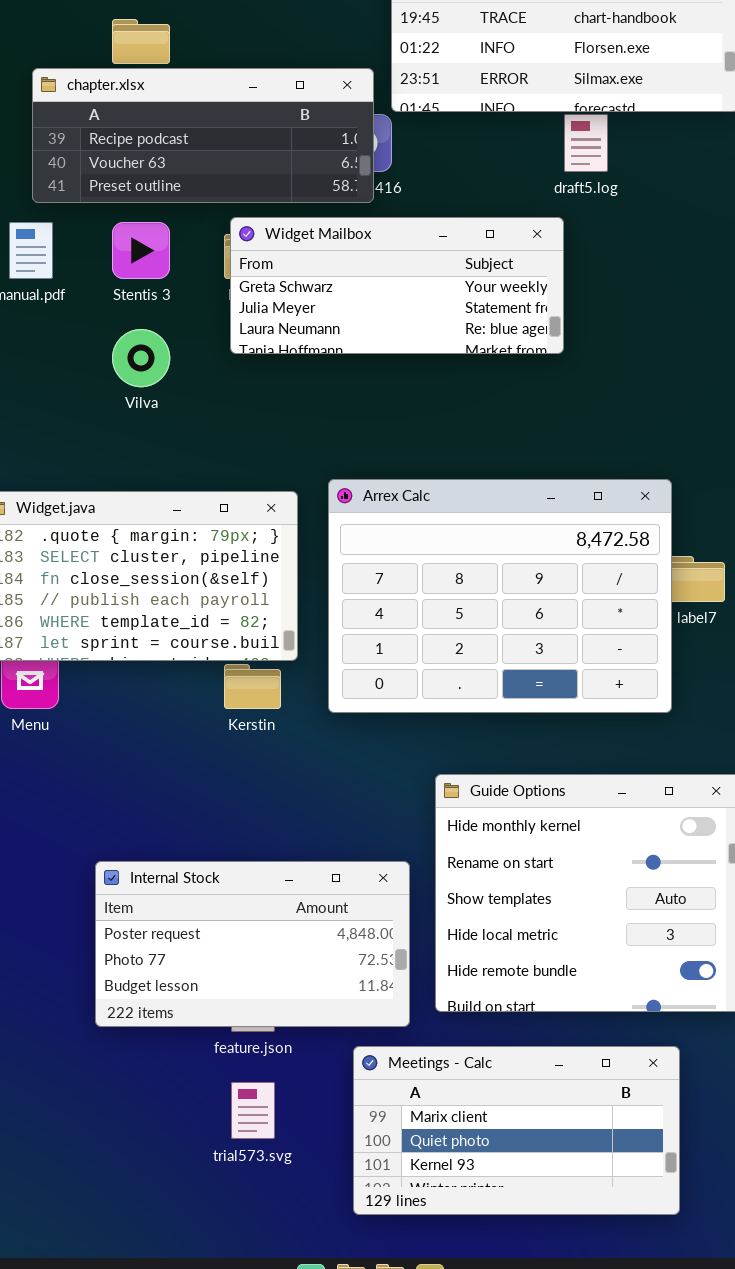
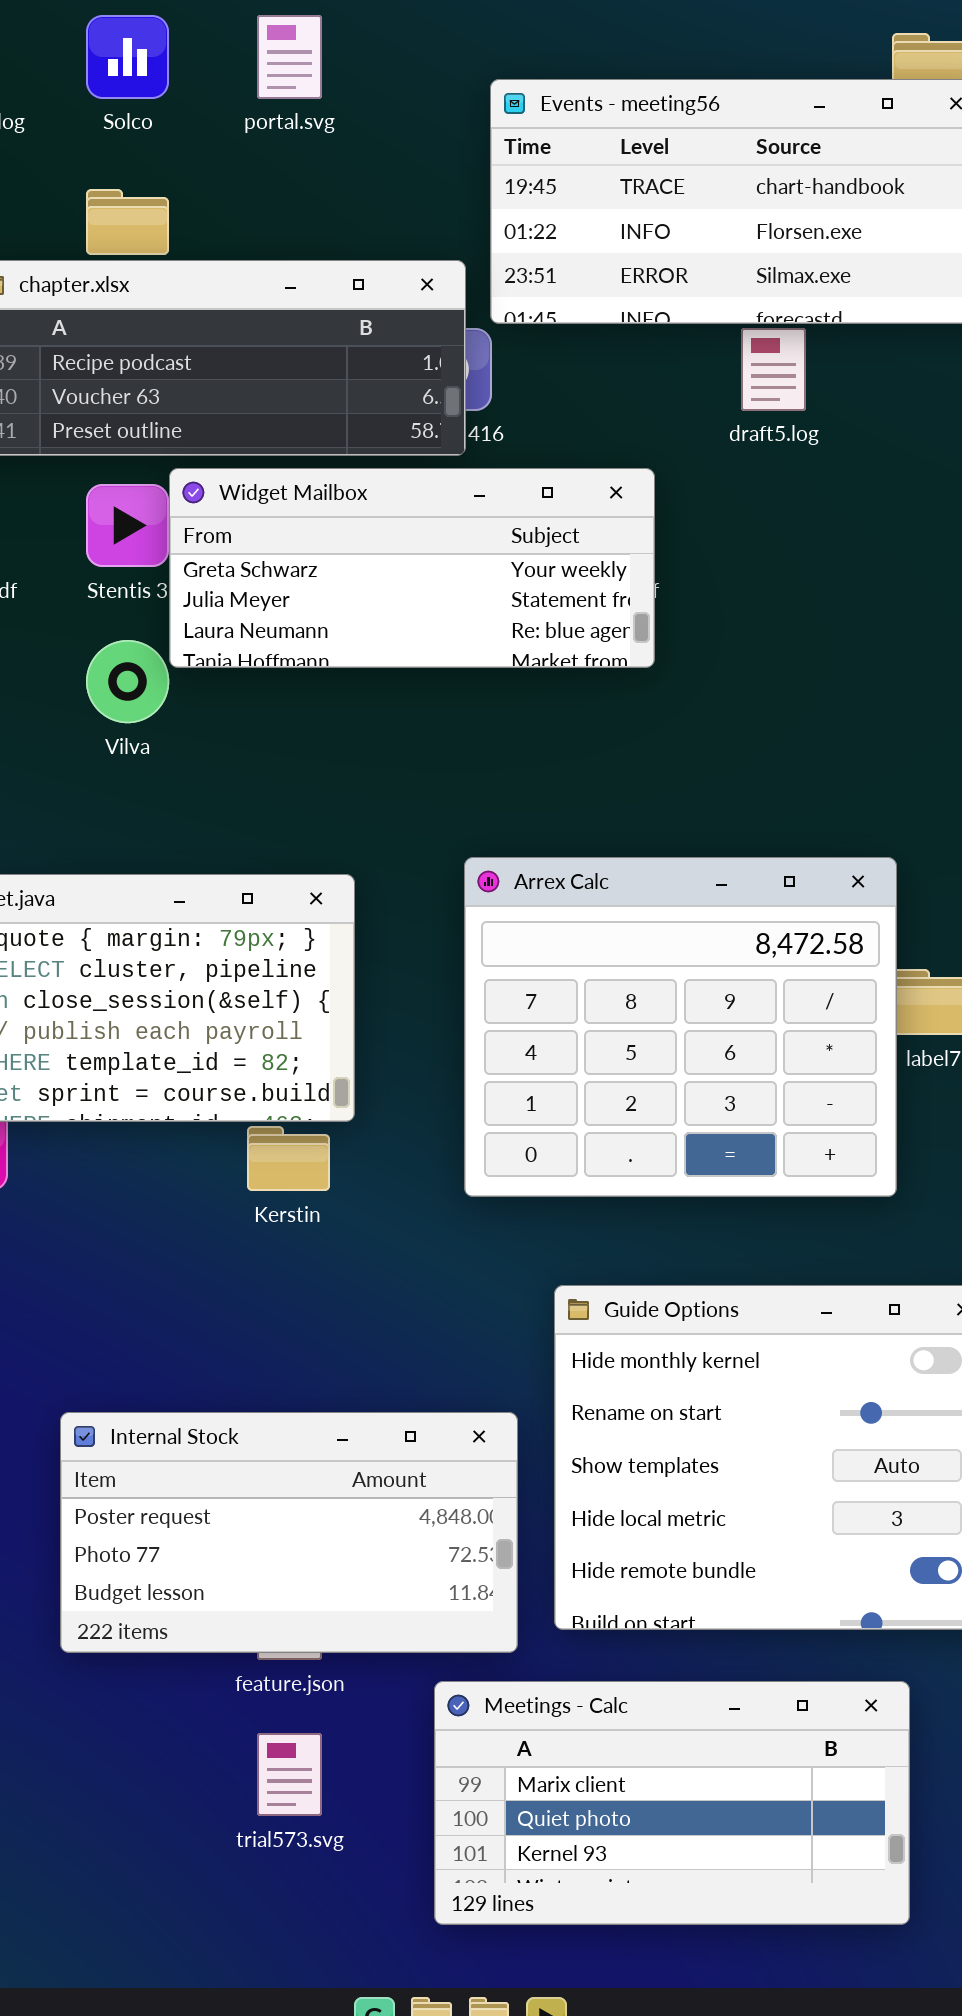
Widget Mailbox: [230,217,564,354] -> [169,468,655,668], moved
Arrex Calc: [328,479,672,713] -> [464,857,897,1197], resized

